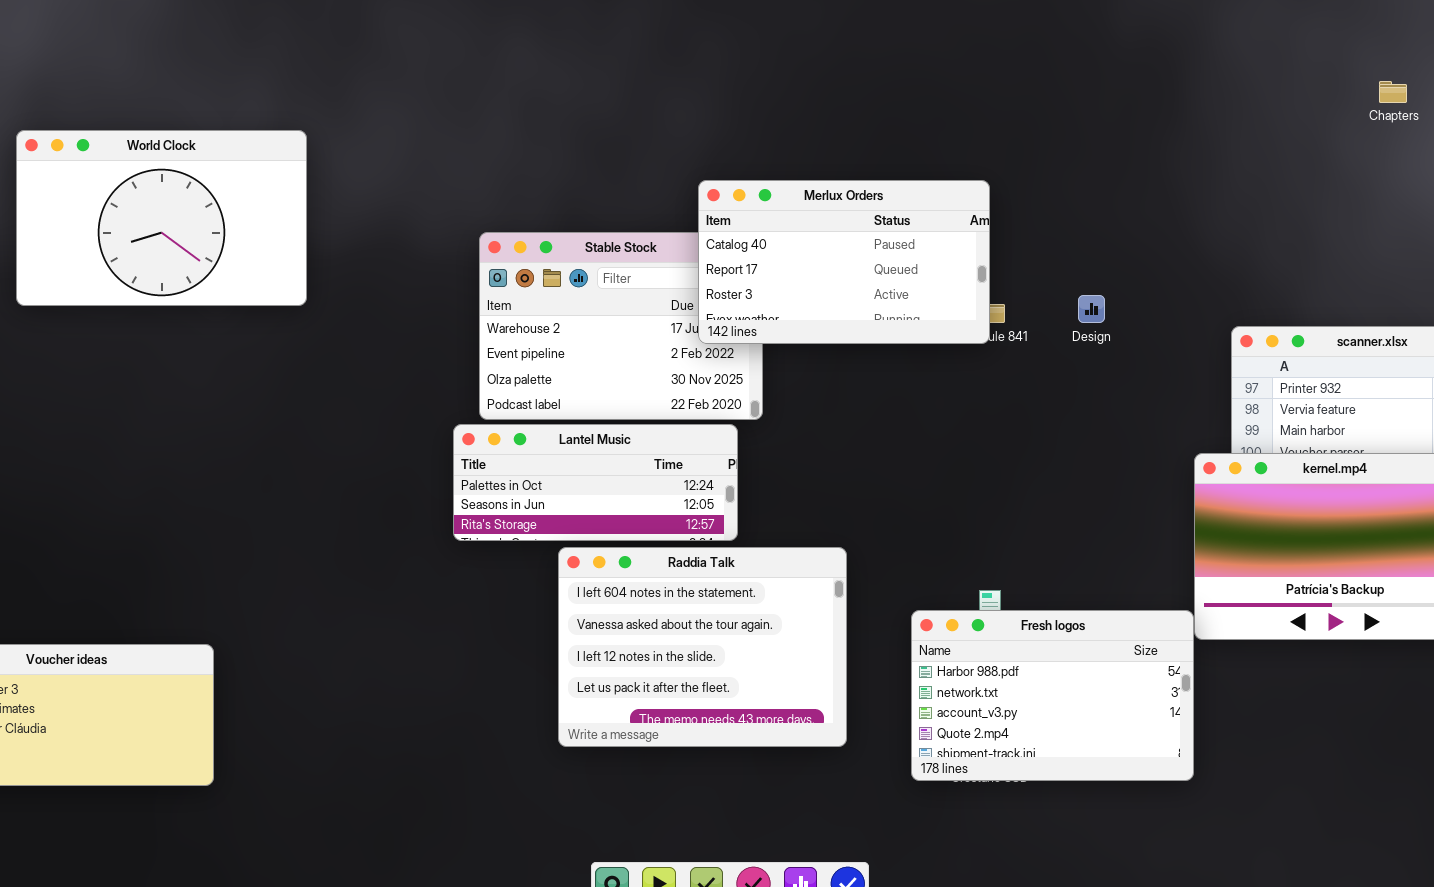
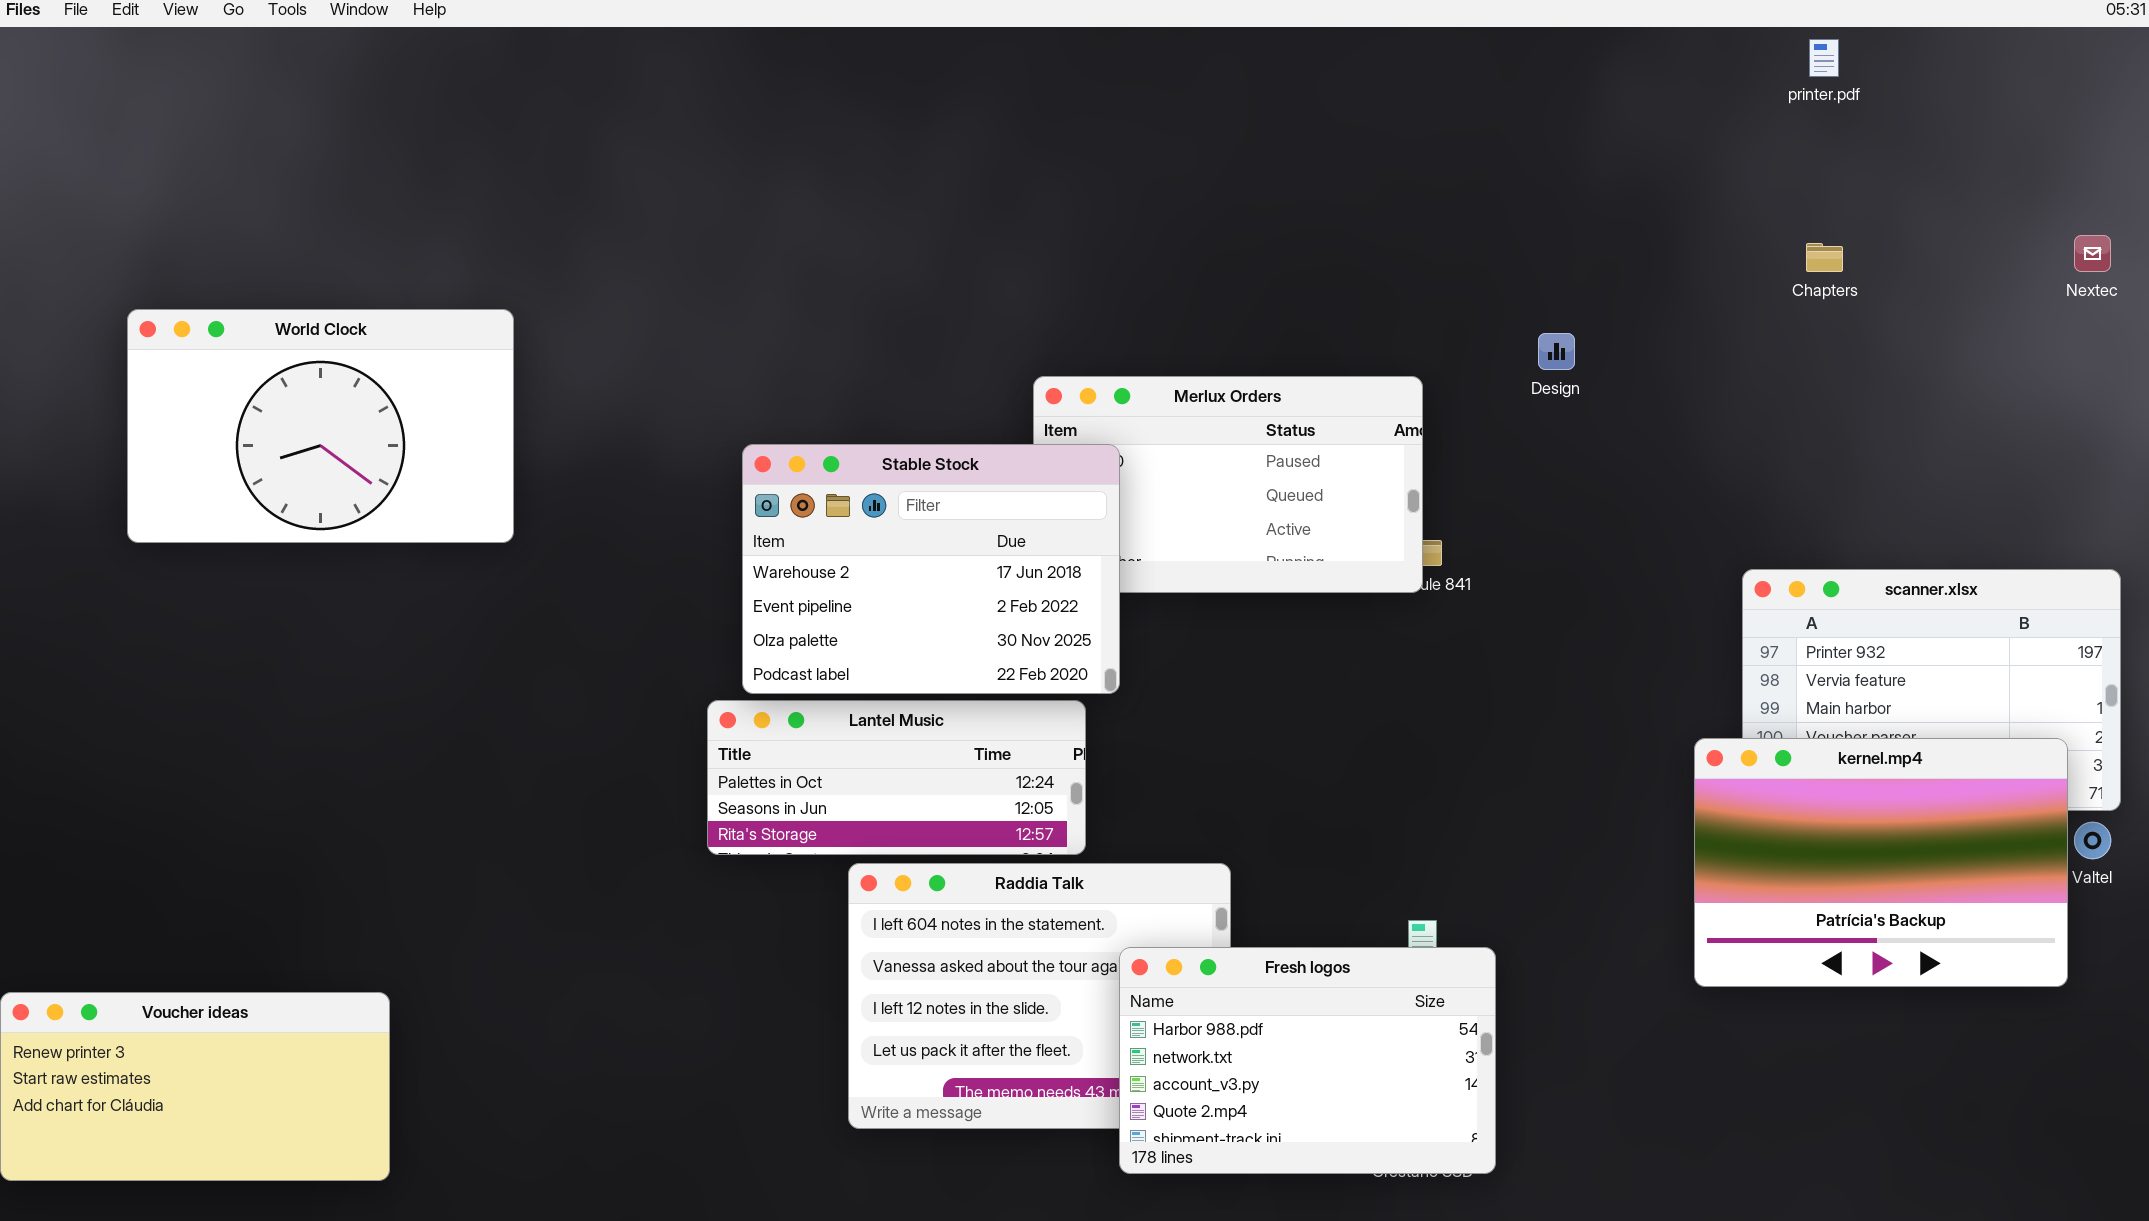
Chapters: [1379,81,1407,103] -> [1806,243,1843,272], moved
Stable Stock: [479,232,763,420] -> [742,444,1120,694], raised
Design: [1078,295,1105,323] -> [1538,333,1575,370], moved
Fresh logos: [911,610,1194,781] -> [1119,947,1496,1174], moved

